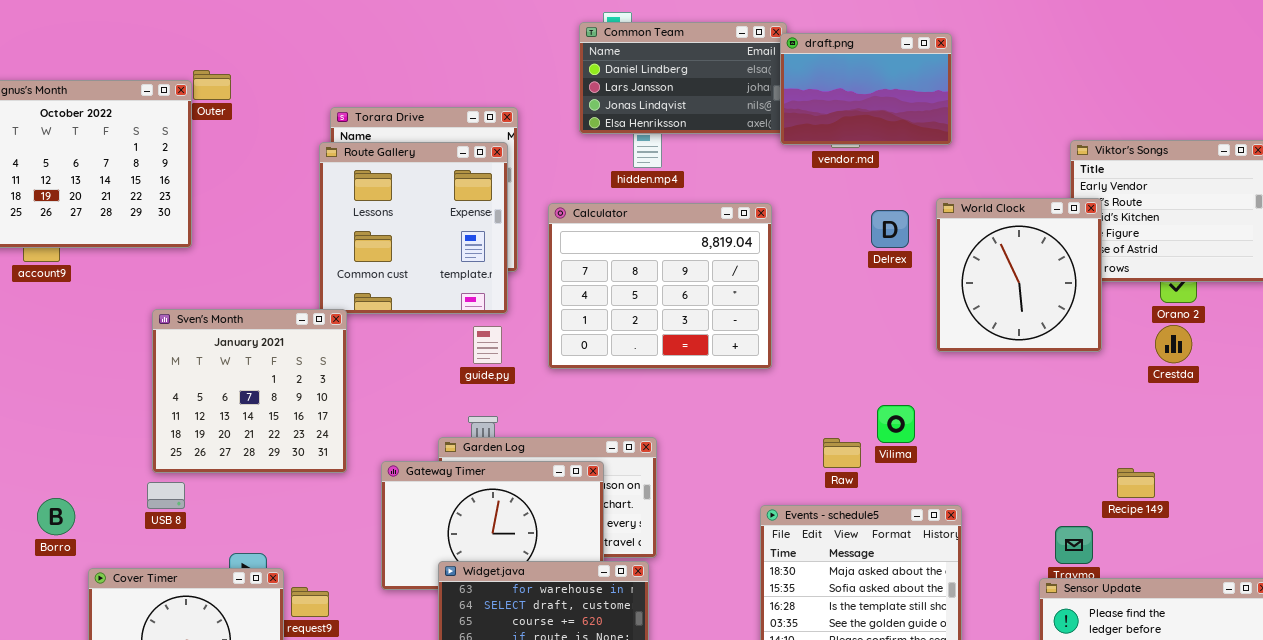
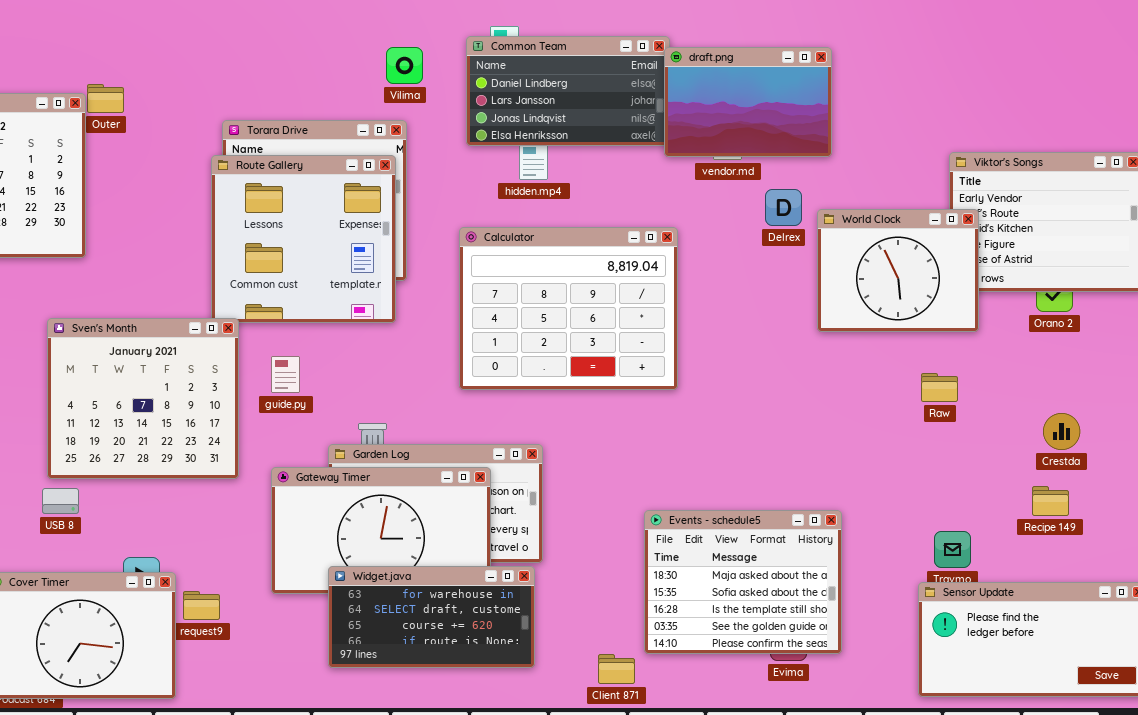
World Clock: [936,198,1102,352] -> [817,209,979,332], resized
Calculator: [548,203,772,369] -> [459,227,678,390], moved
Delrex: [871,210,909,248] -> [765,189,802,226], moved
Crestda: [1155,325,1192,363] -> [1043,413,1080,450], moved
guide.py: [473,326,502,364] -> [271,356,300,393], moved
Vilima: [877,405,915,443] -> [386,47,423,84], moved
Raw: [823,438,861,468] -> [921,373,958,402], moved
Recipe 149: [1117,468,1155,498] -> [1032,486,1069,516], moved

